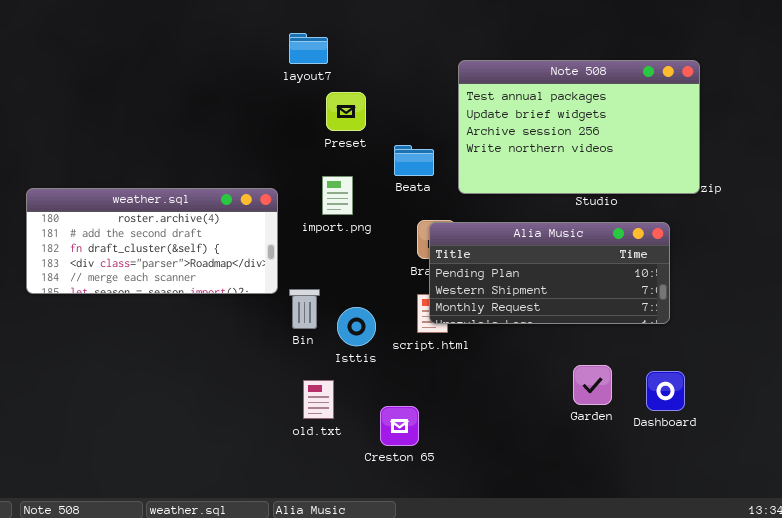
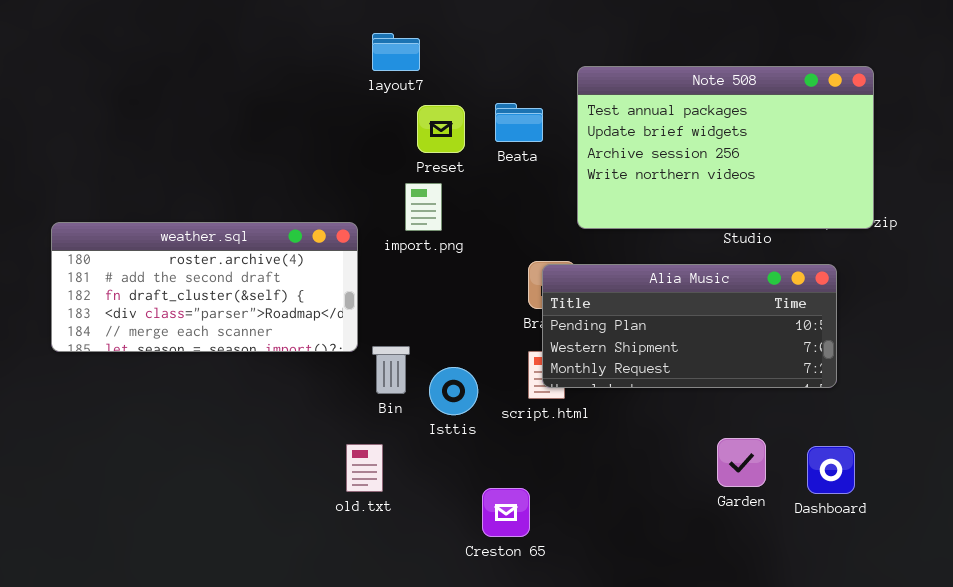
Beata: [394,145,434,176] -> [495,103,543,142], moved
import.png: [322,176,353,215] -> [405,183,442,231], moved
old.txt: [303,380,334,419] -> [346,444,383,492], moved

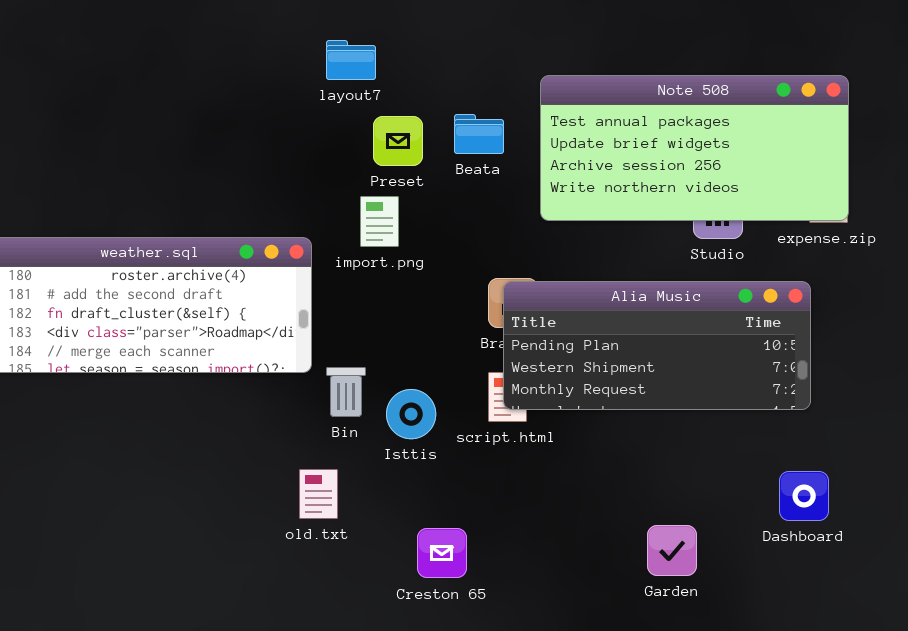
Note 508: [577,66,874,229] -> [540,75,849,221], resized
Garden: [717,438,766,487] -> [647,525,697,576], moved
Creston 65: [482,488,530,537] -> [417,528,467,578], moved

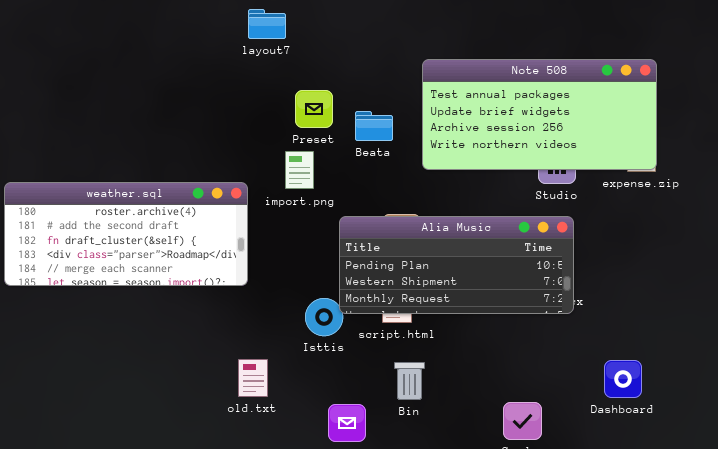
layout7: [326,40,376,80] -> [248,9,286,39], moved
Beata: [454,114,504,154] -> [355,111,393,141], moved
Alia Music: [503,281,811,410] -> [339,216,574,314], moved
Bin: [326,367,366,417] -> [394,362,425,400], moved

